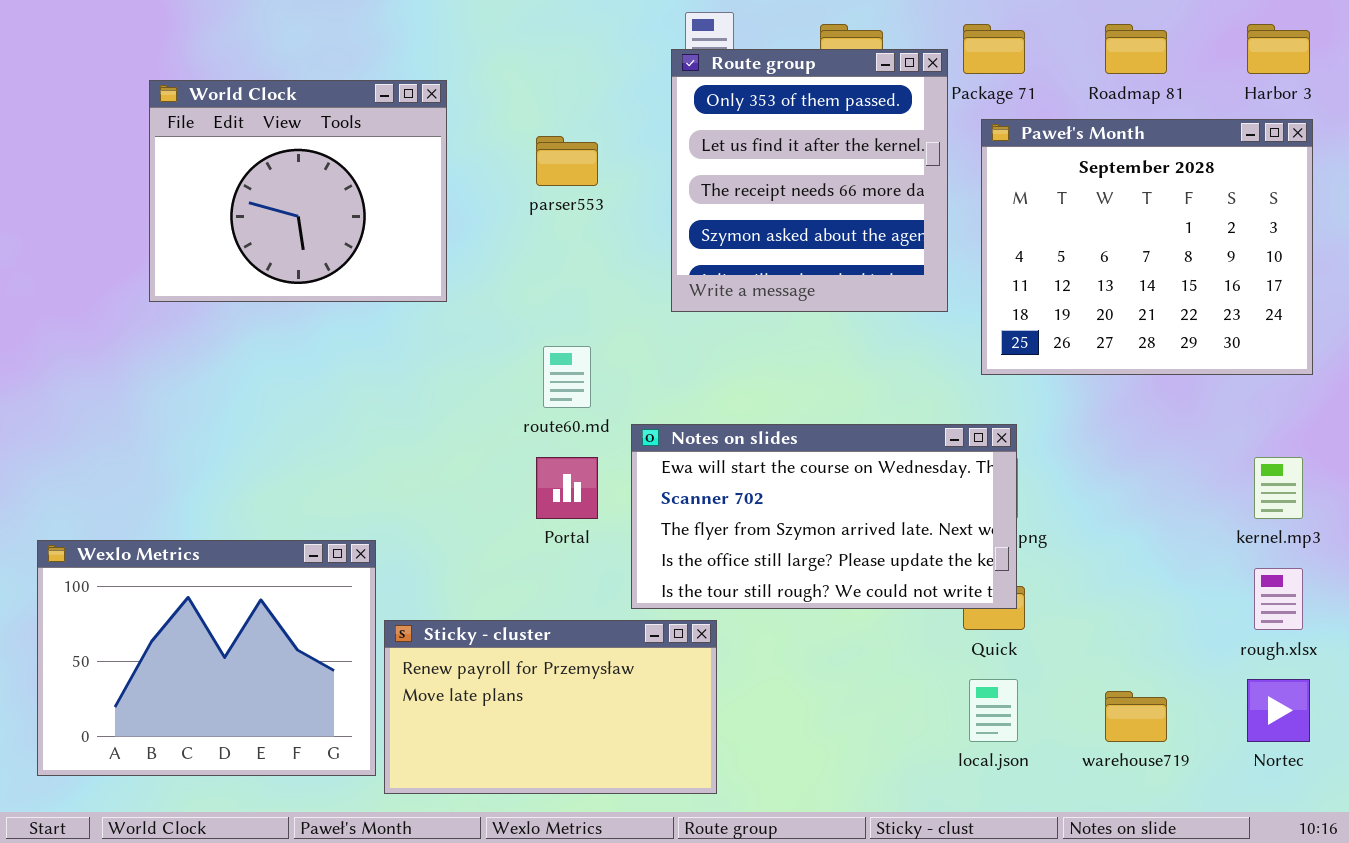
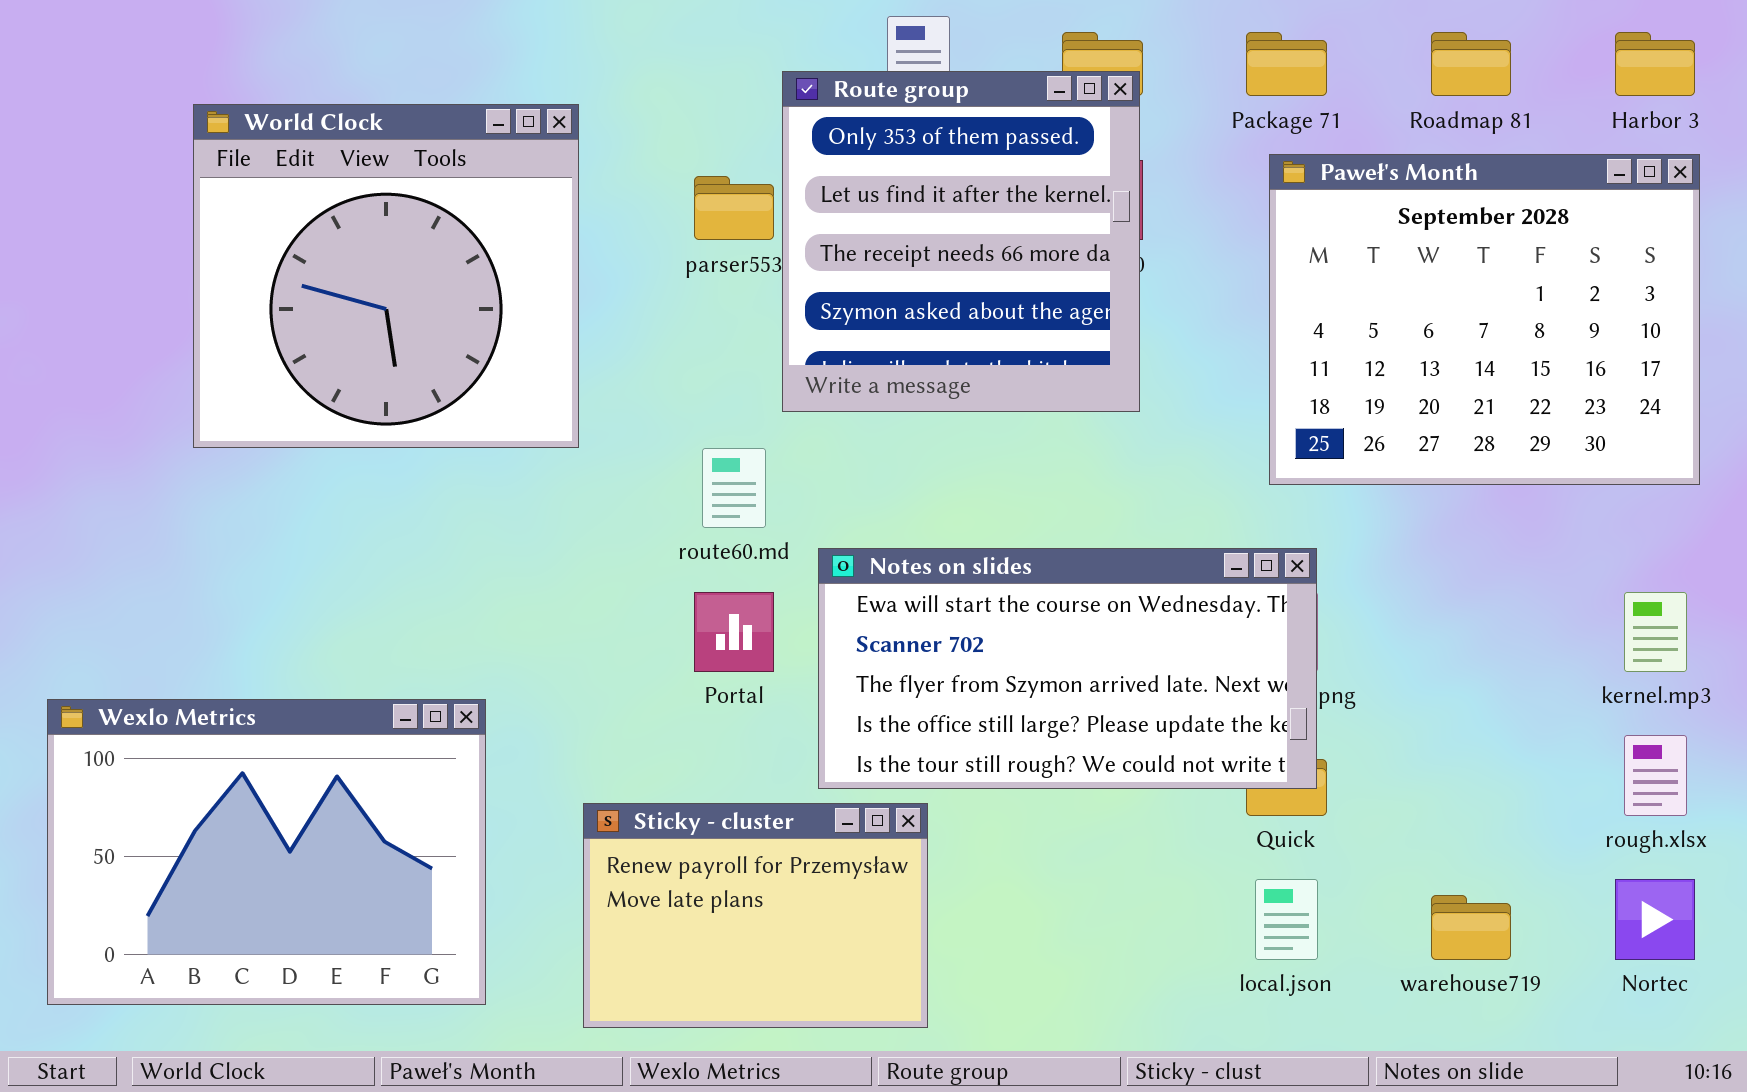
Route group: [671,49,948,312] -> [782,71,1140,412], moved
World Clock: [149,80,447,302] -> [193,104,579,448], resized
Sticky - cluster: [384,620,717,794] -> [583,803,928,1028], resized

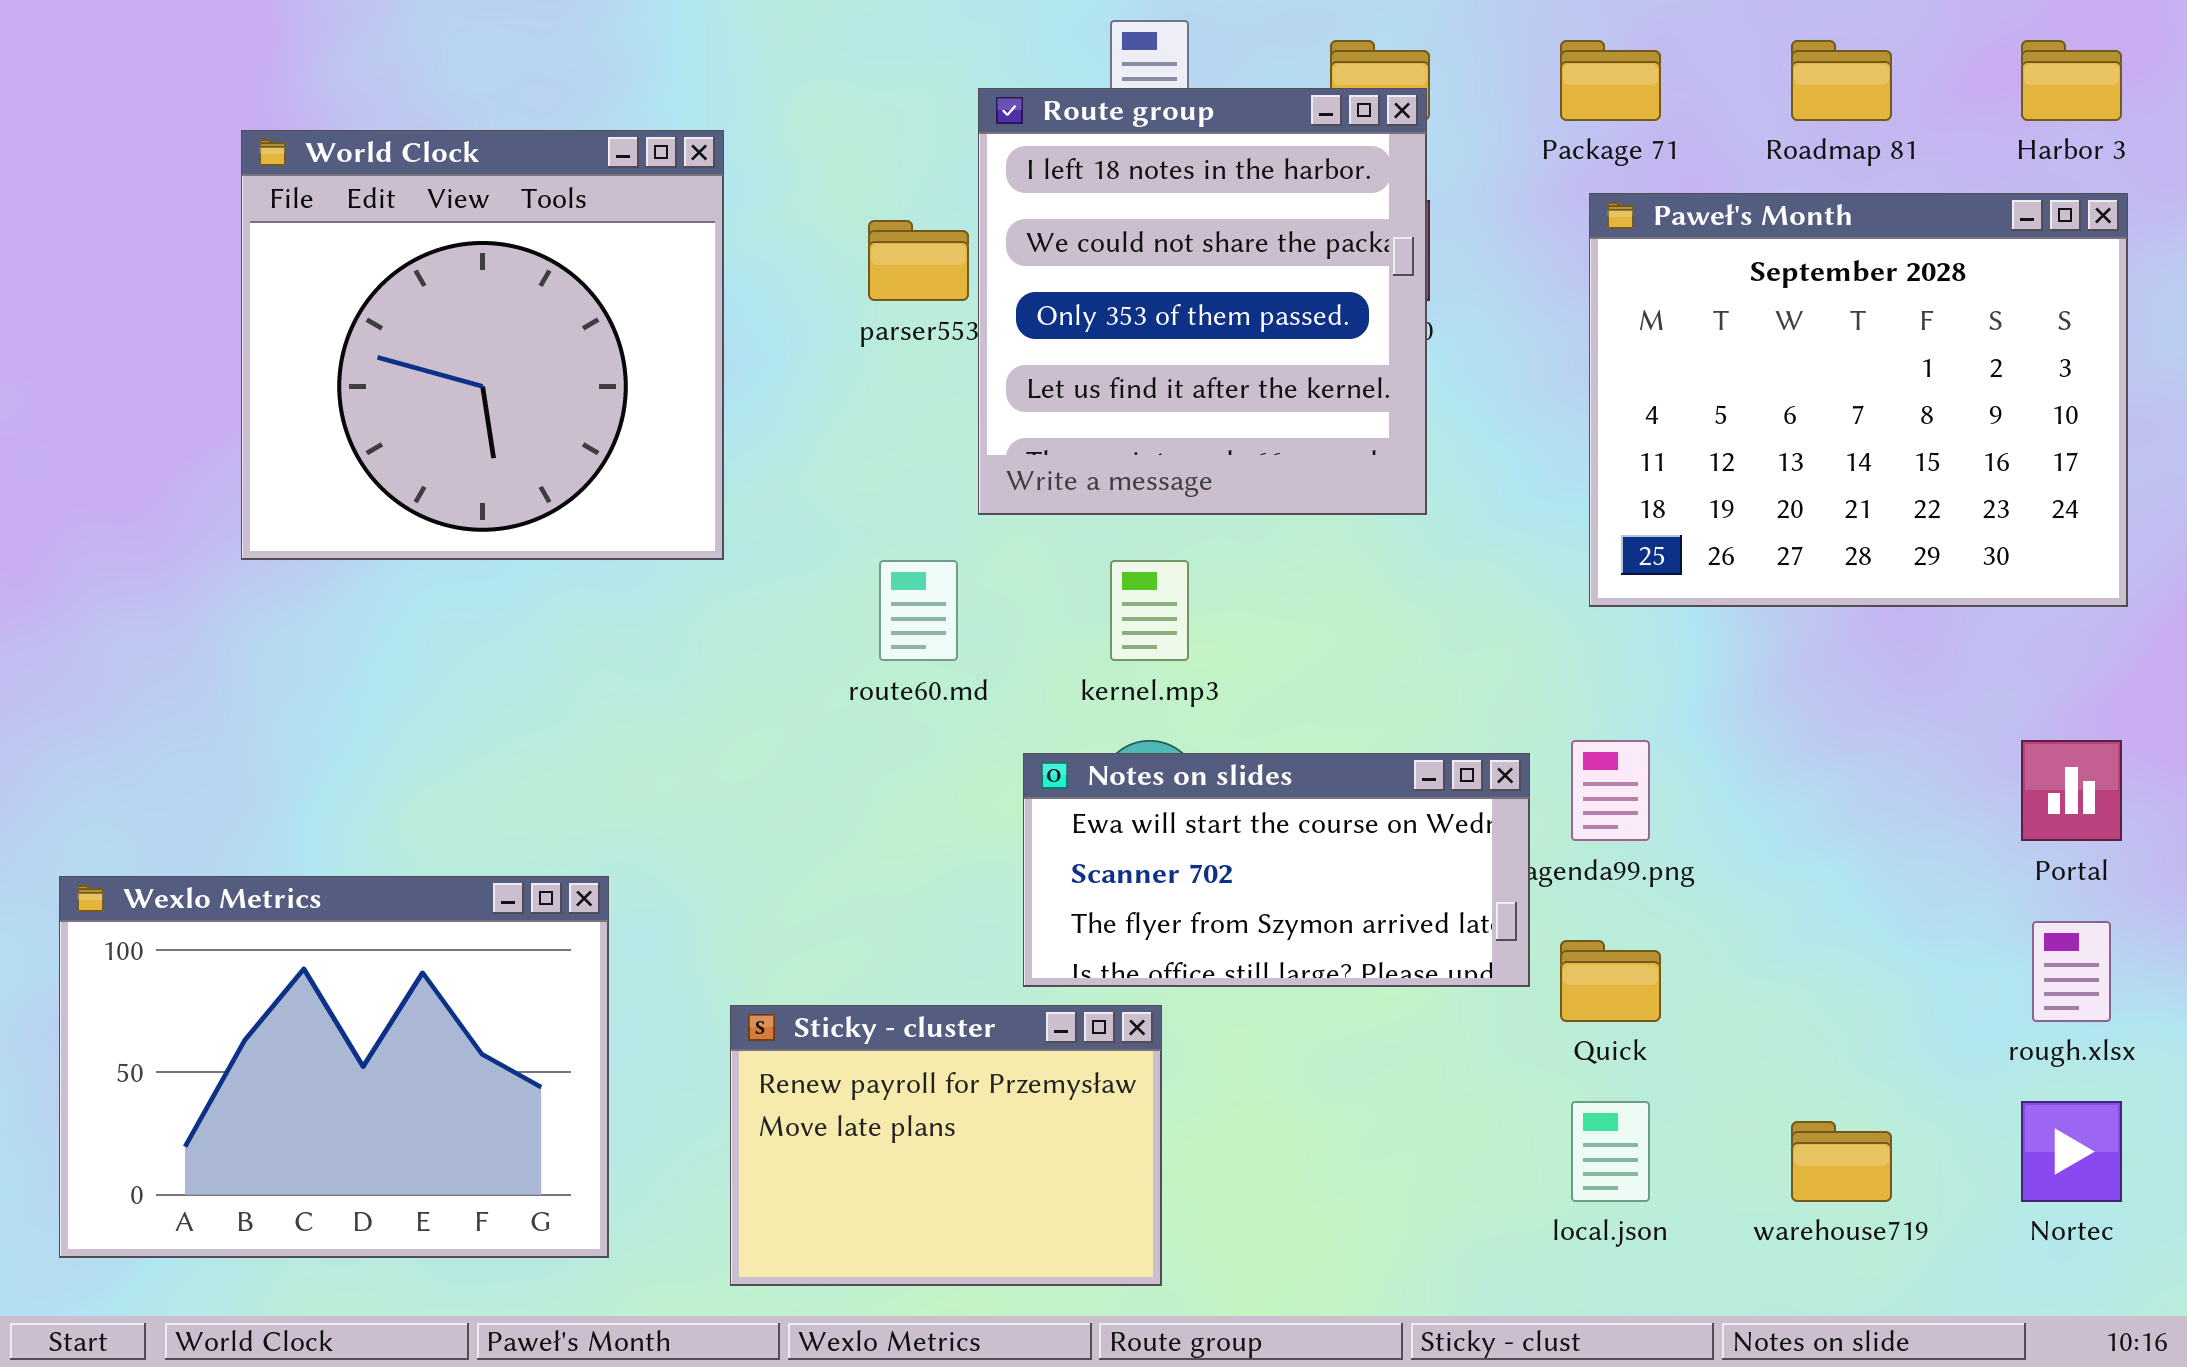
Route group: [782,71,1140,412] -> [978,88,1427,515], scrolled up 2 rows
Notes on slides: [818,548,1317,789] -> [1023,753,1530,987], resized
Portal: [694,592,774,672] -> [2021,740,2122,841], moved
kernel.mp3: [1624,592,1687,672] -> [1110,560,1189,661], moved

